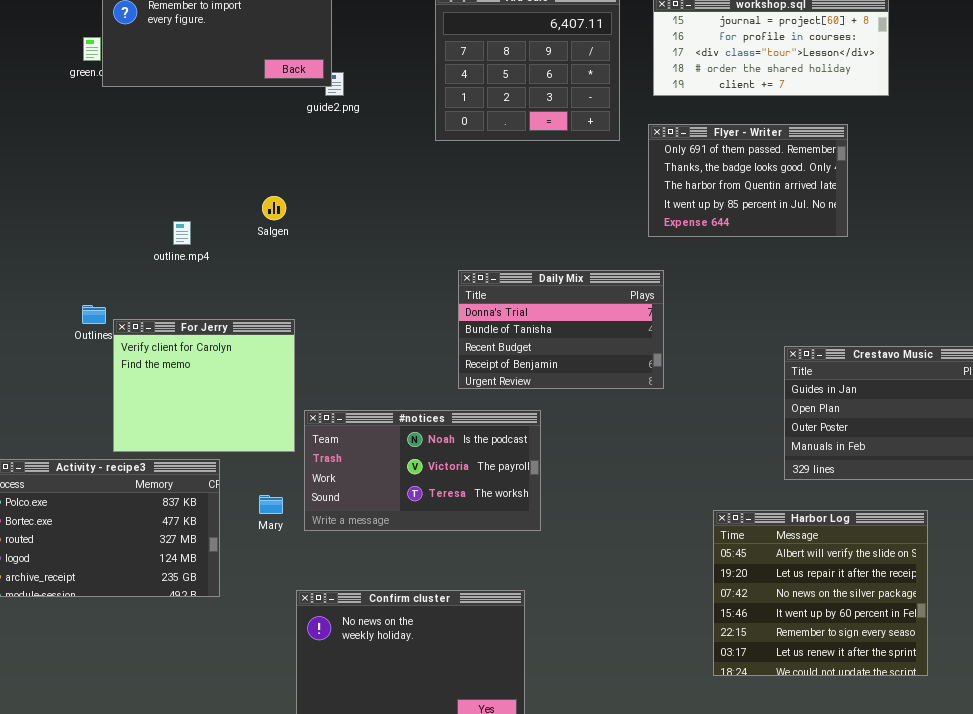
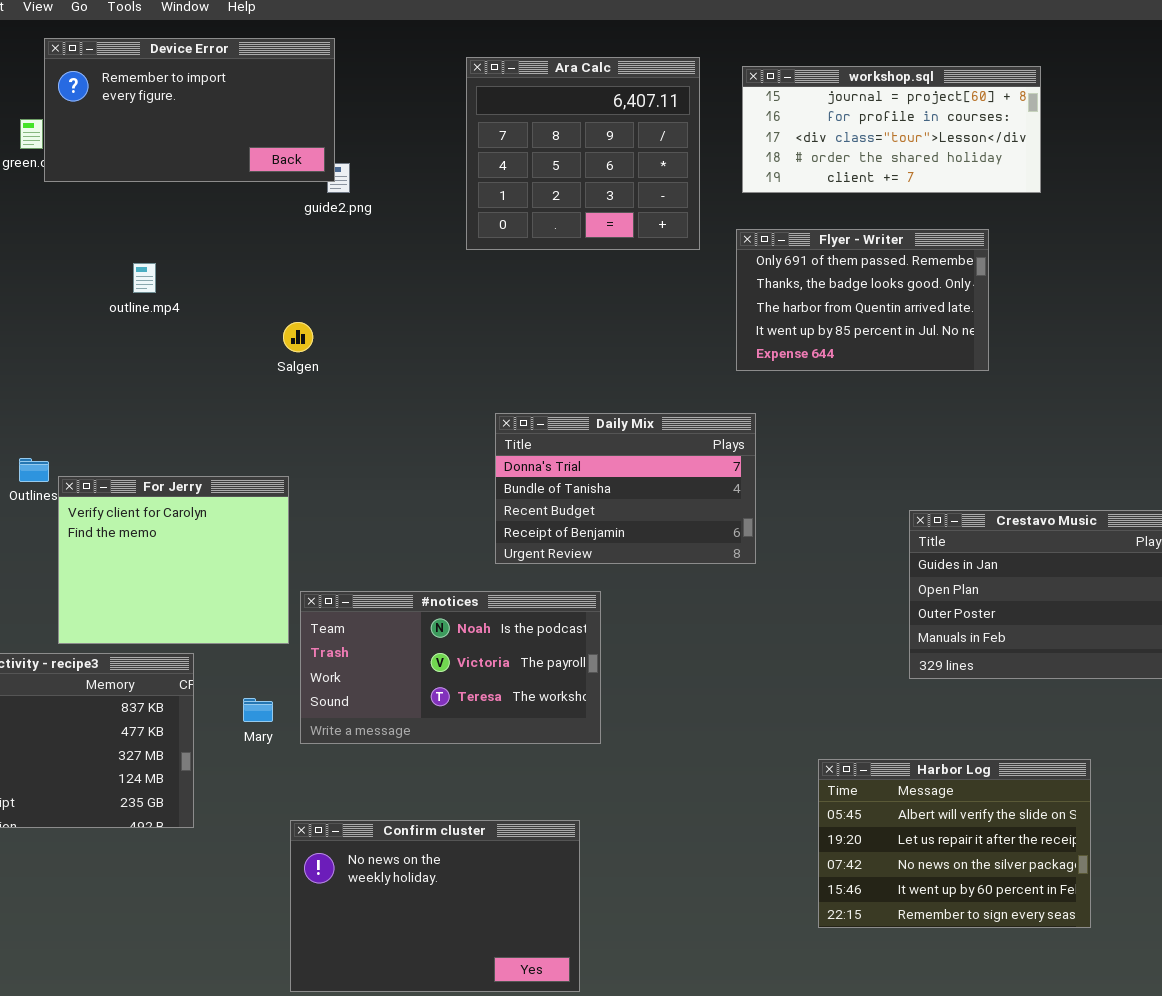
Salgen: [262,196,286,220] -> [283,322,313,352], moved
outline.mp4: [173,221,191,245] -> [133,263,156,293], moved
Harbor Log: [713,510,928,676] -> [818,759,1091,928], resized

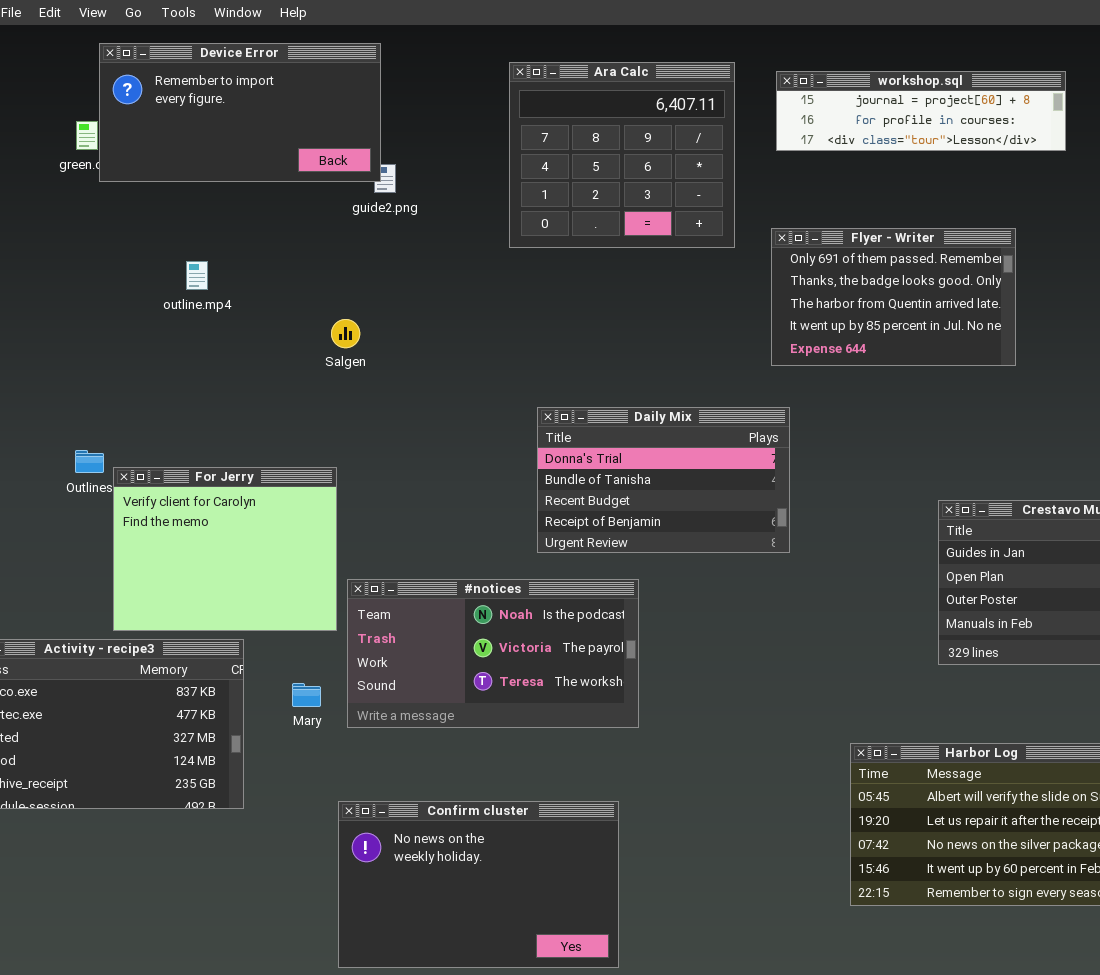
workshop.sql: [742,66,1041,193] -> [776,71,1066,151], resized

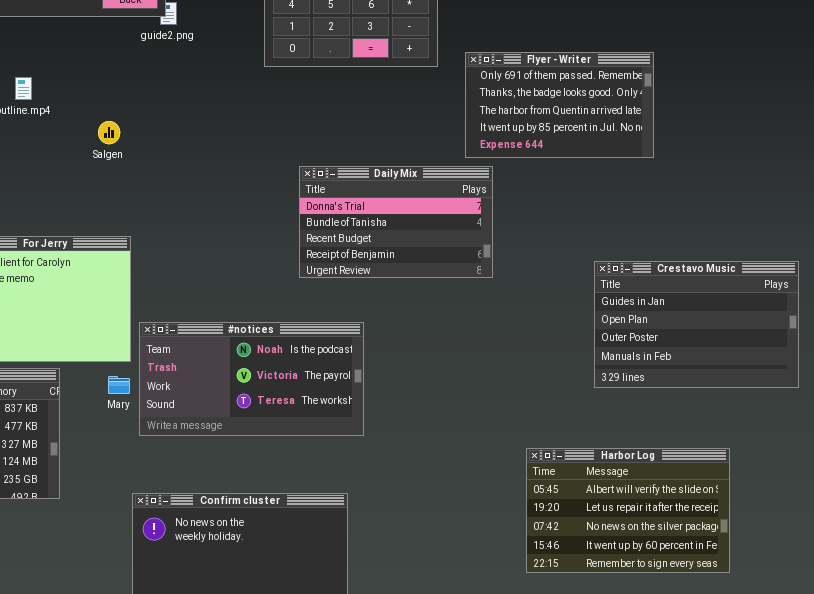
Salgen: [331,319,360,348] -> [98,121,120,144], moved
Daily Mix: [537,407,790,553] -> [299,166,493,278], moved
Mary: [292,683,321,707] -> [108,376,130,394], moved

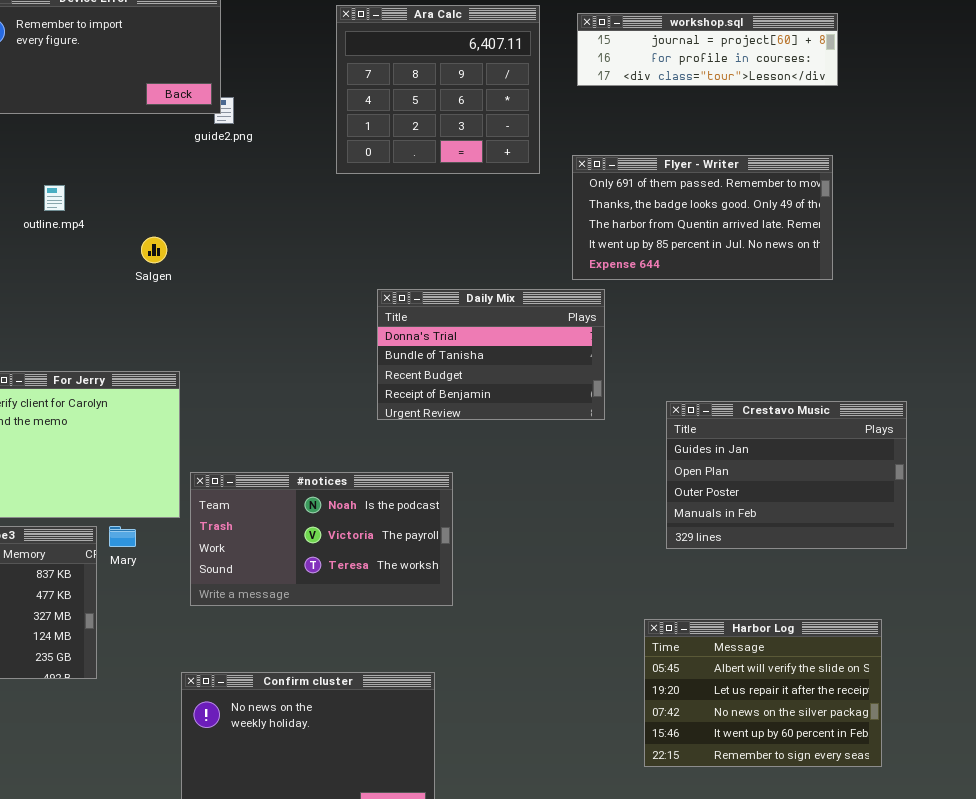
Flyer - Writer: [465,52,654,158] -> [572,155,833,280], resized
Crestavo Music: [594,261,799,388] -> [666,401,907,549], moved
Mary: [108,376,130,394] -> [109,526,136,547], moved

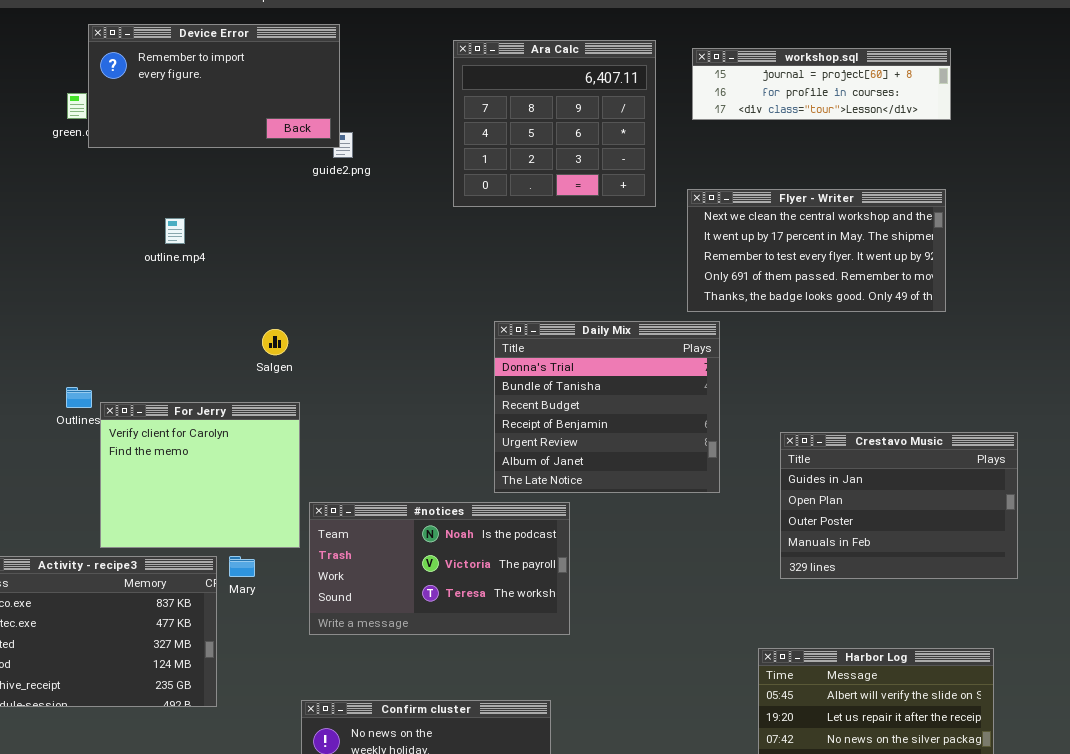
Flyer - Writer: [572,155,833,280] -> [687,189,946,312], scrolled up 3 rows
Salgen: [141,237,167,263] -> [262,329,288,355], moved
Daily Mix: [377,289,605,420] -> [494,321,720,493], resized

